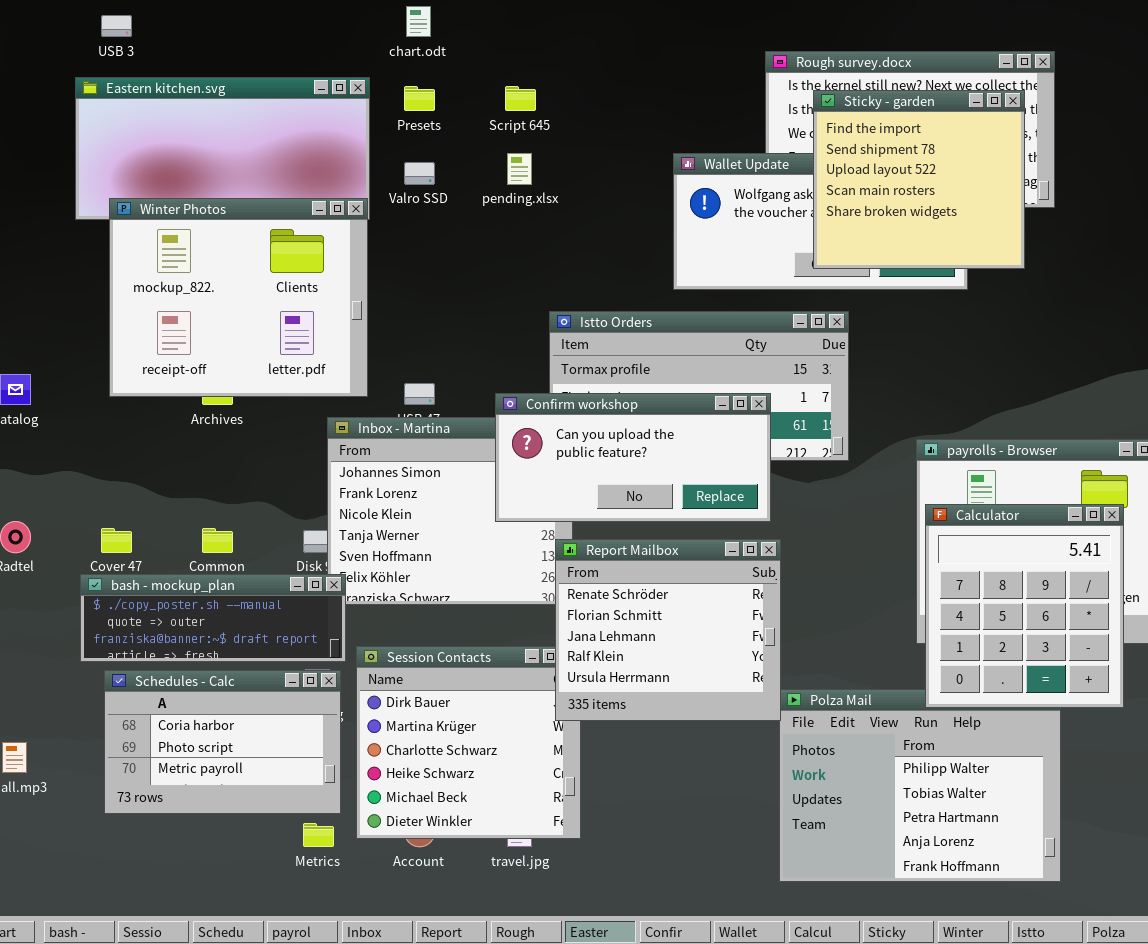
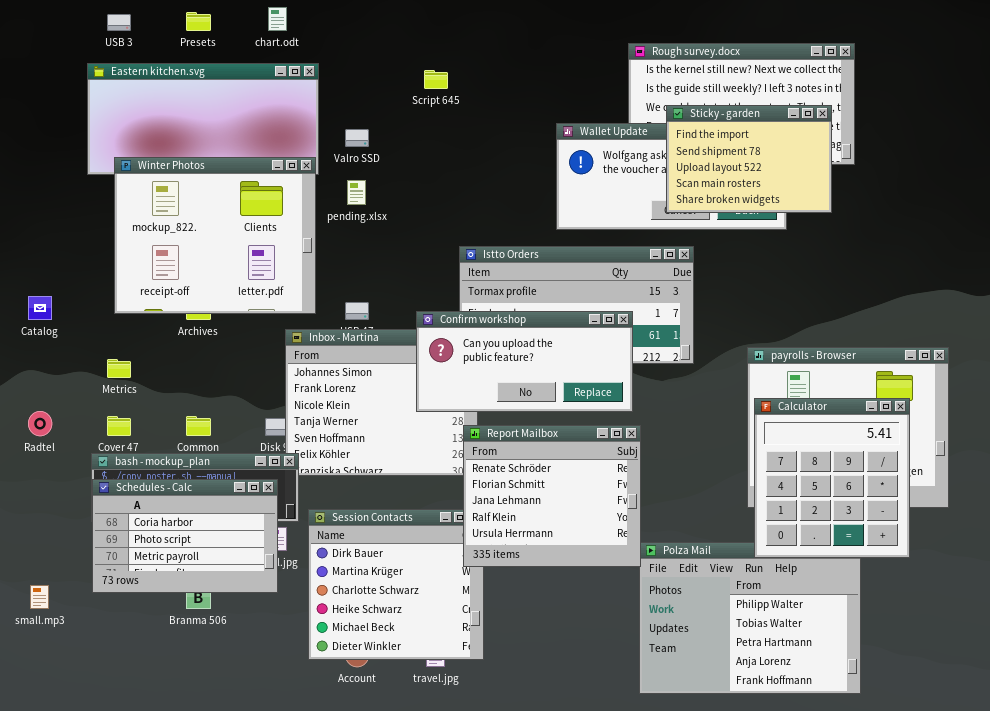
chart.odt: [406,6,431,37] -> [268,7,287,31], moved
Presets: [404,86,435,111] -> [186,12,211,31], moved
Sticky - garden: [813,90,1025,269] -> [666,105,832,213], resized
pending.xlsx: [507,153,532,185] -> [347,180,366,205], moved
Schedules - Calc: [104,670,341,814] -> [92,479,278,593], moved
Metrics: [303,823,334,847] -> [107,359,131,378], moved

